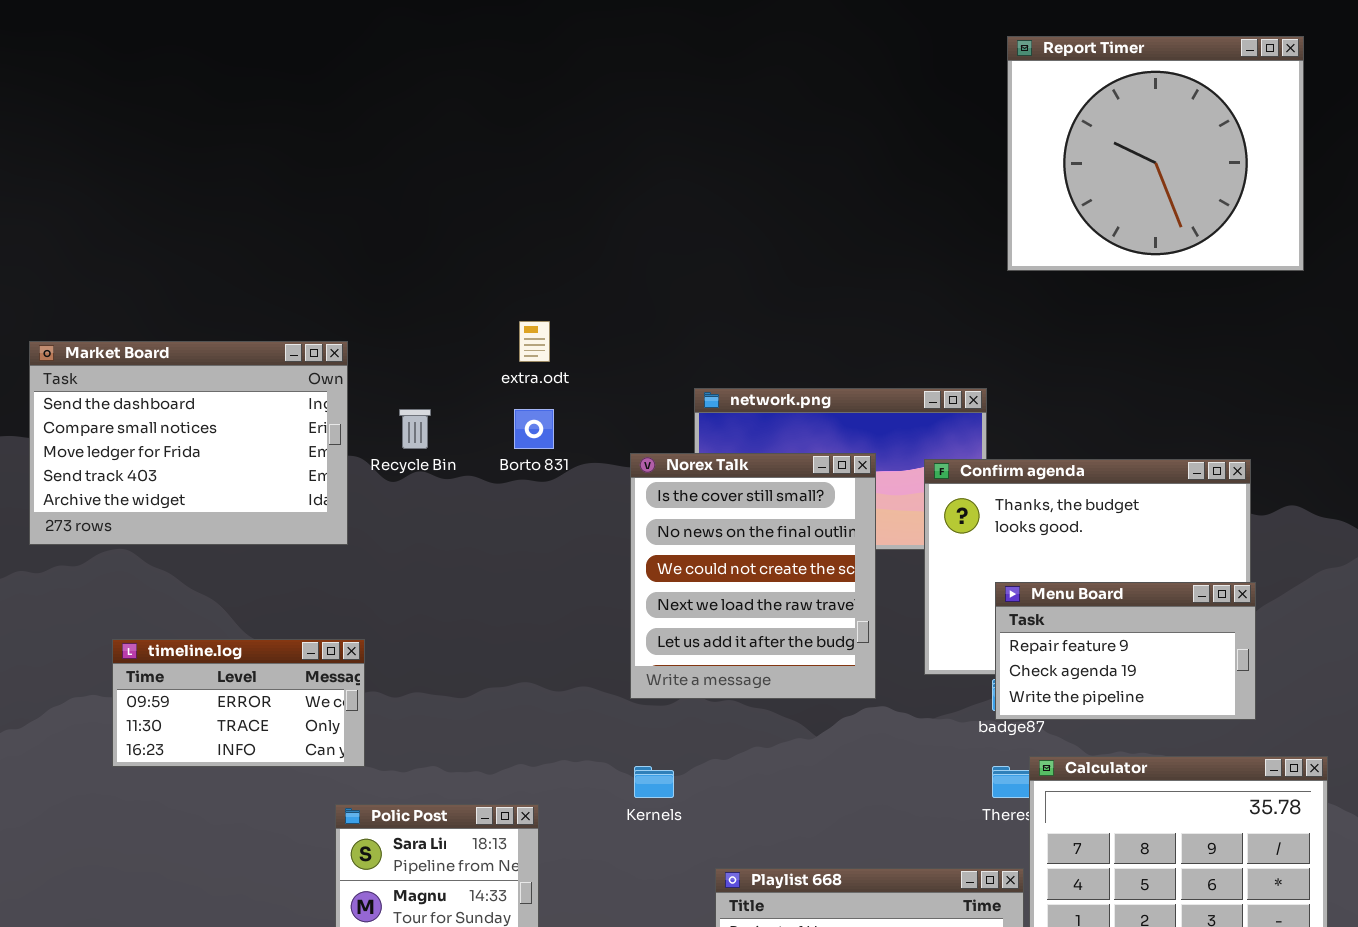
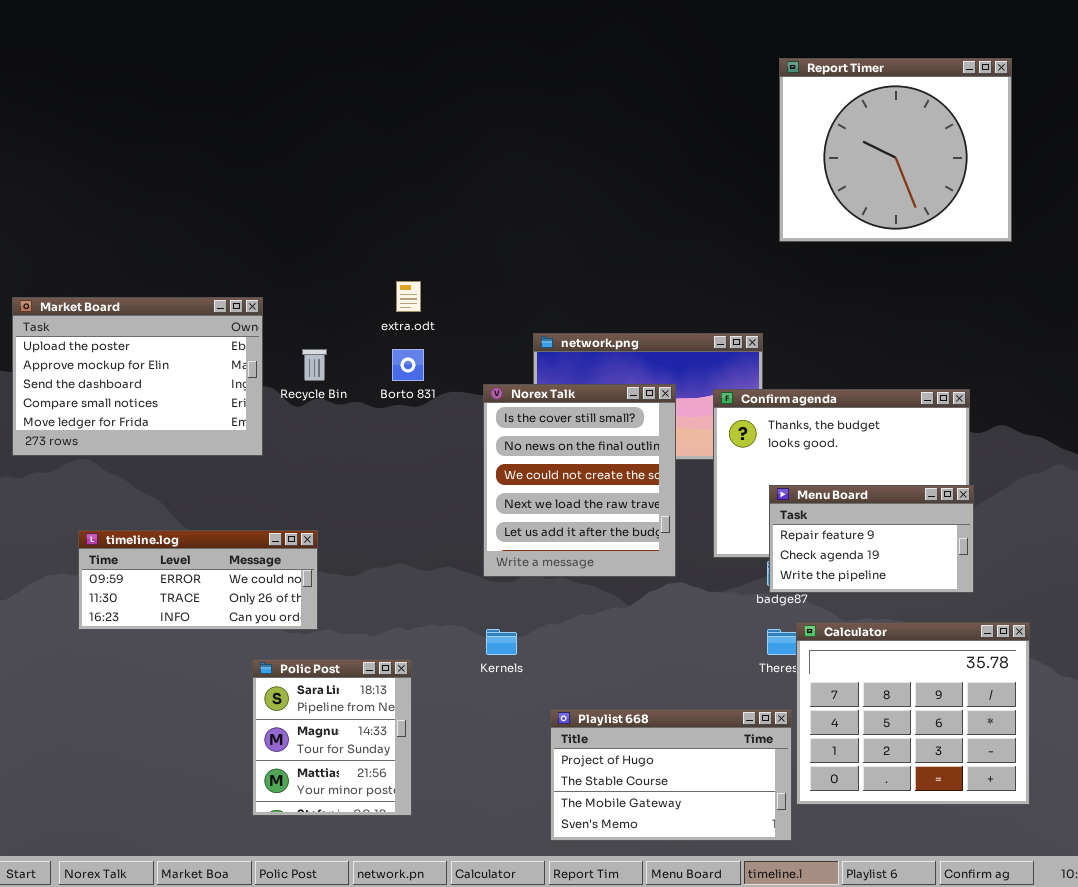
Market Board: [29,341,348,545] -> [12,297,263,456], scrolled up 2 rows
timeline.log: [112,639,365,767] -> [78,530,318,630], resized

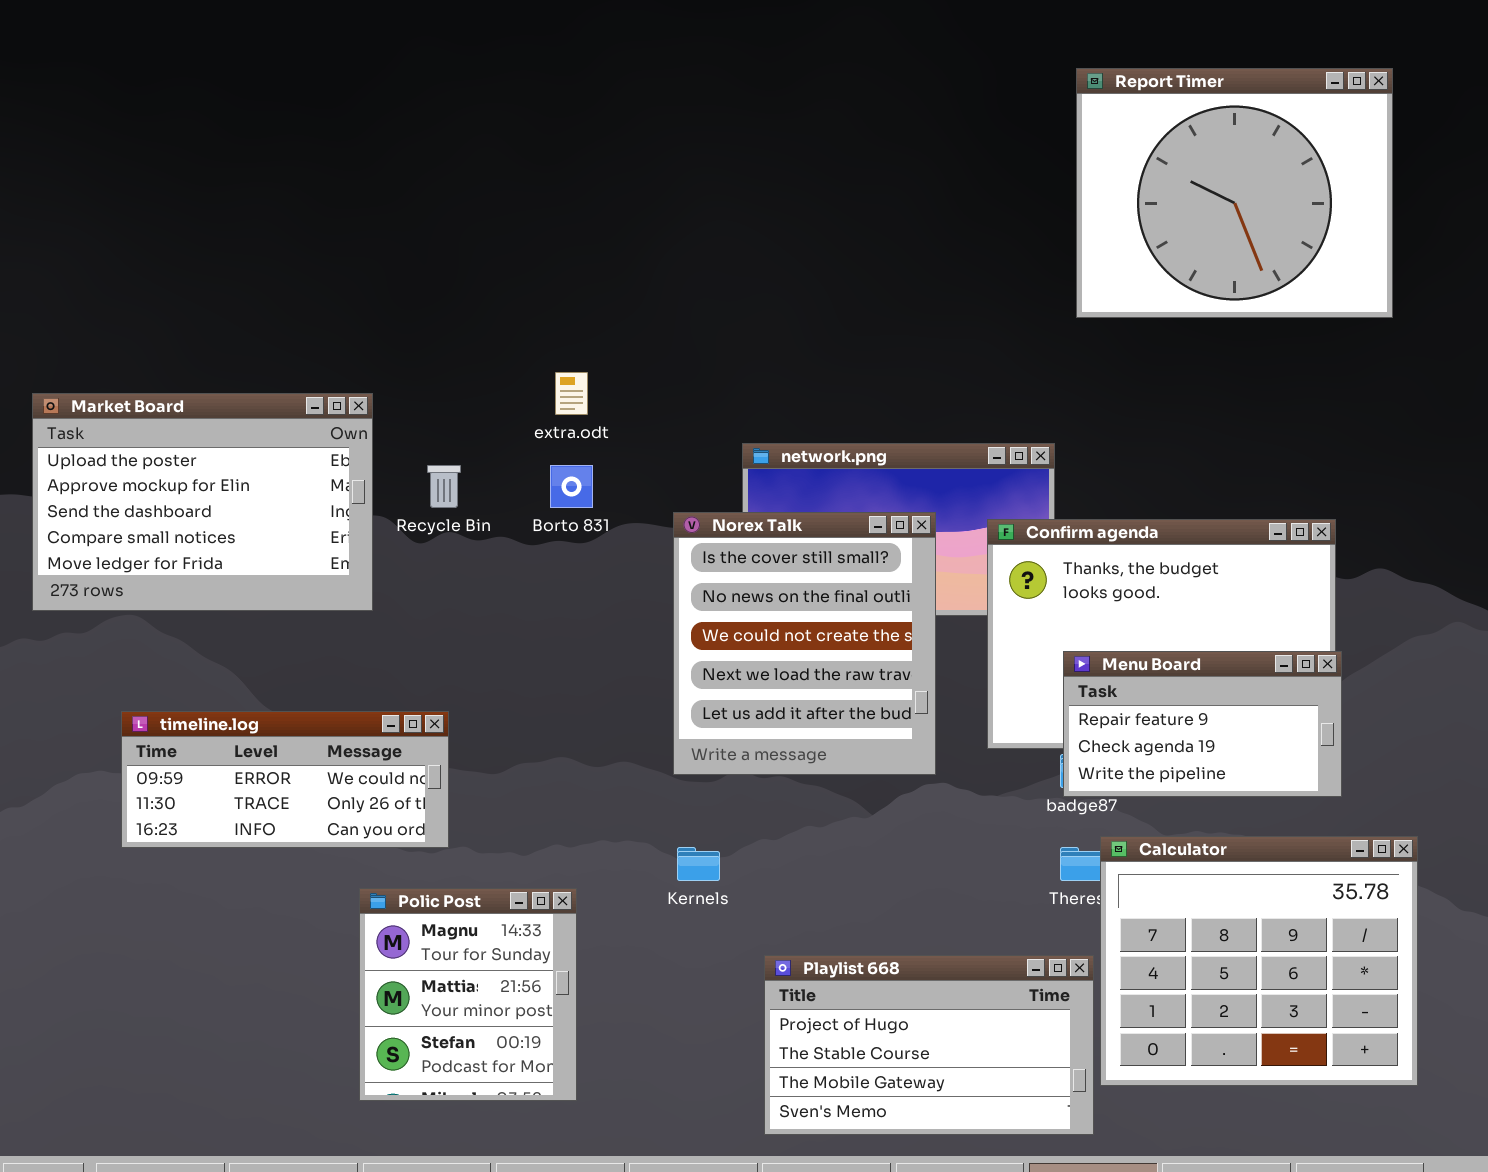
Polic Post: [252,659,412,816] -> [359,888,577,1101], scrolled down 1 row

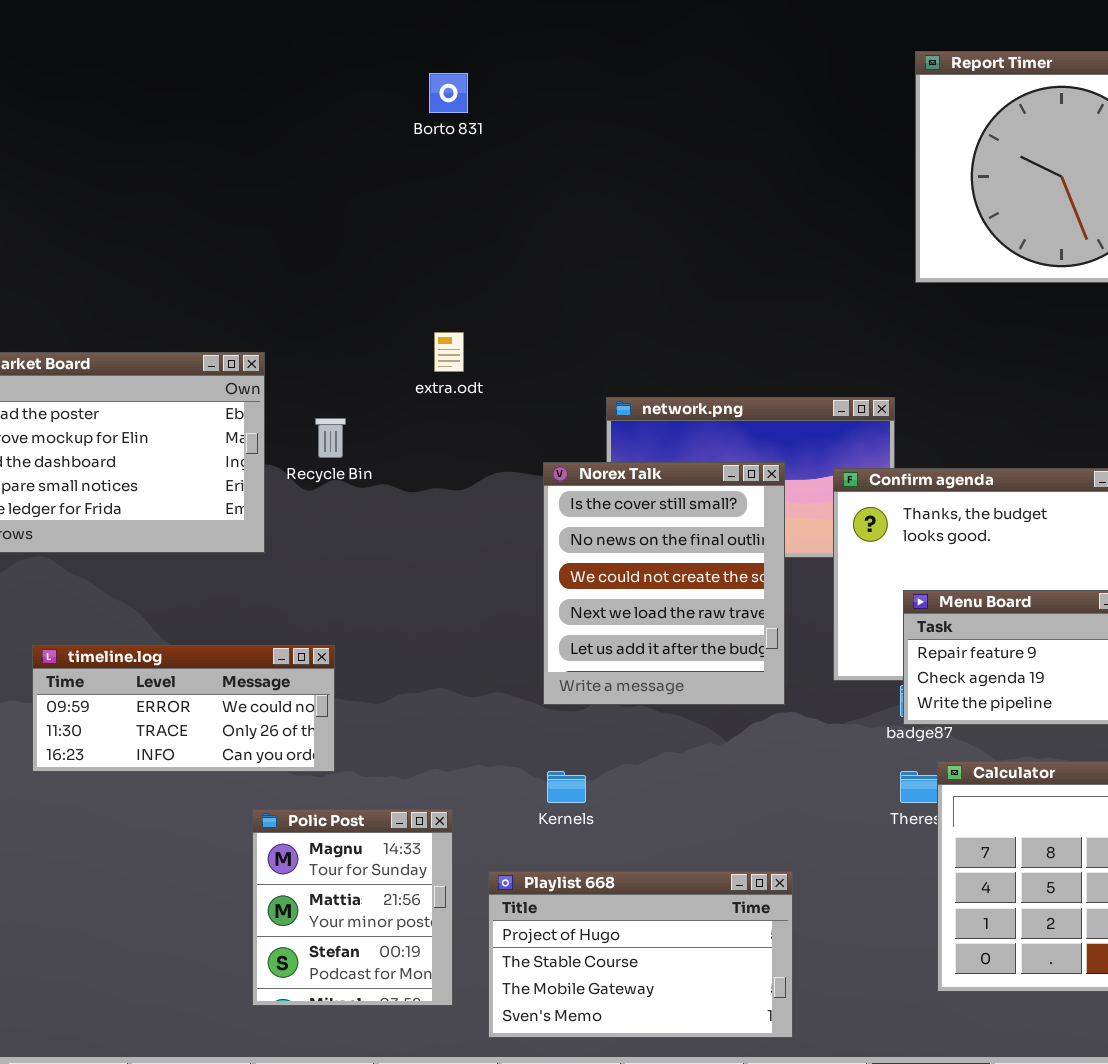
Borto 831: [550,465,593,508] -> [429,73,468,113], moved
Playlist 668: [764,955,1094,1135] -> [488,871,793,1038], moved

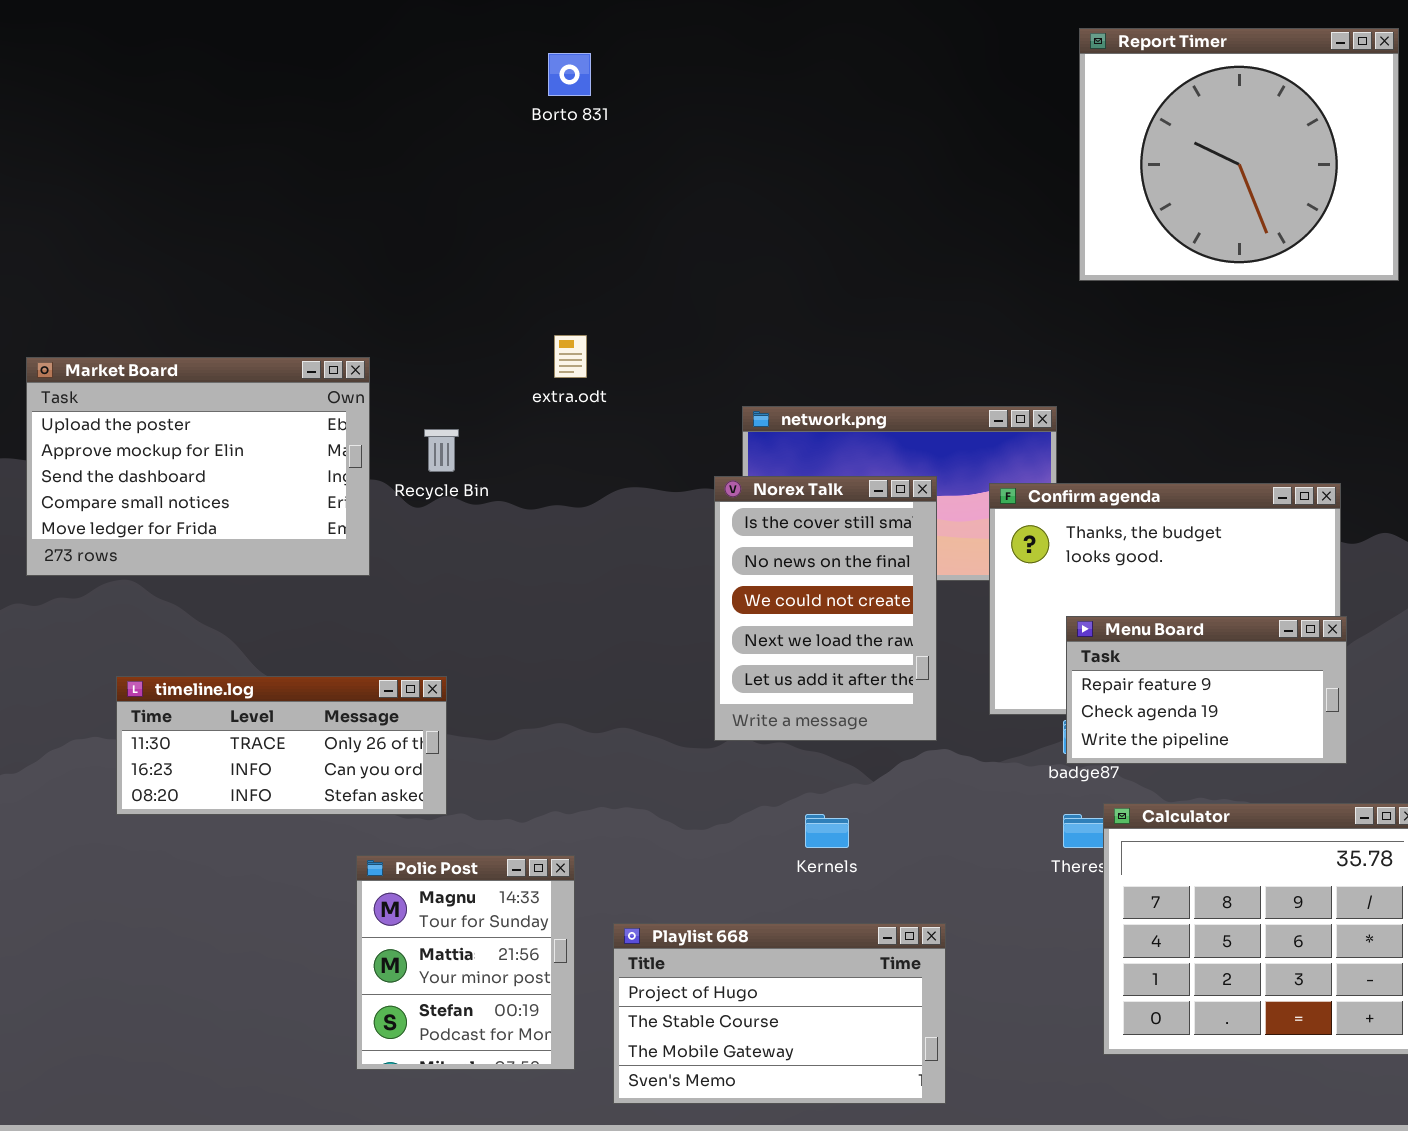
Norex Talk: [543,462,785,705] -> [714,476,937,741], resized
timeline.log: [32,645,335,772] -> [116,676,447,815], scrolled down 1 row
Kernels: [547,771,586,803] -> [805,814,849,848], moved

